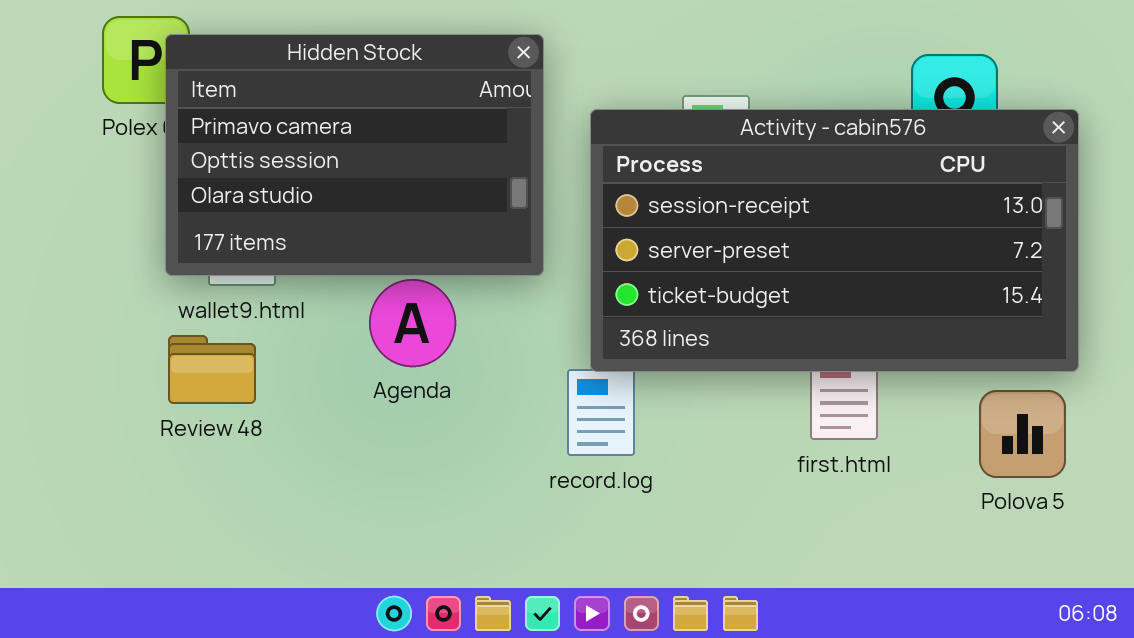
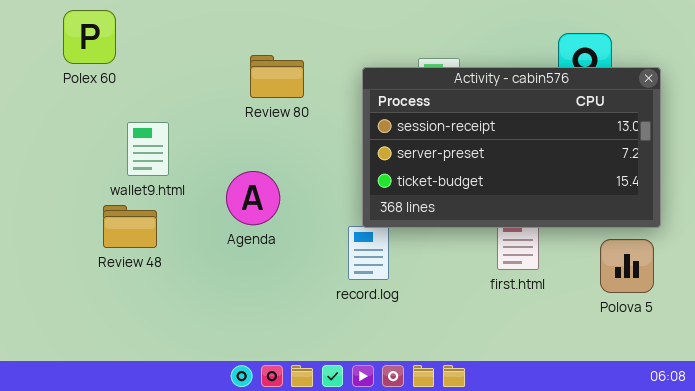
Hidden Stock: [165,34,544,276] -> none, closed

